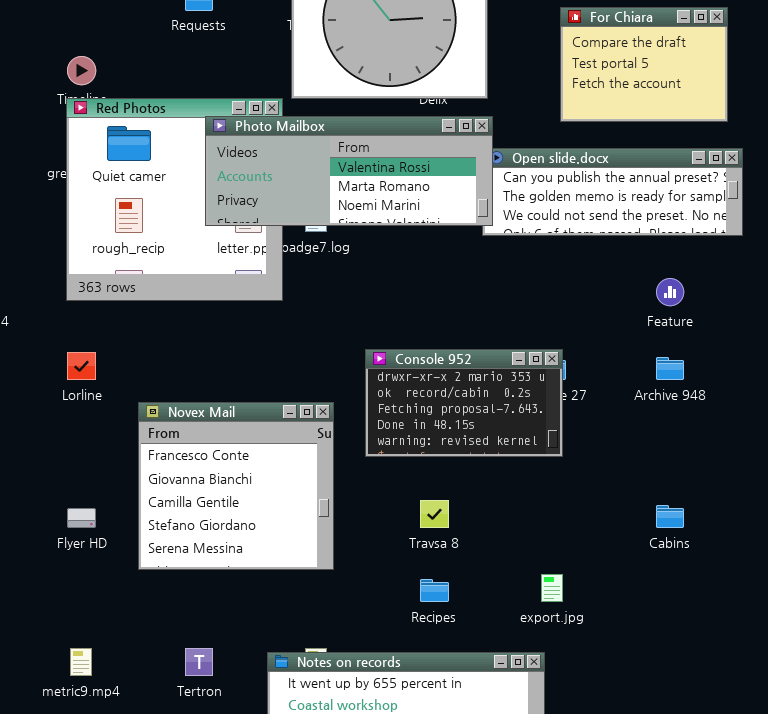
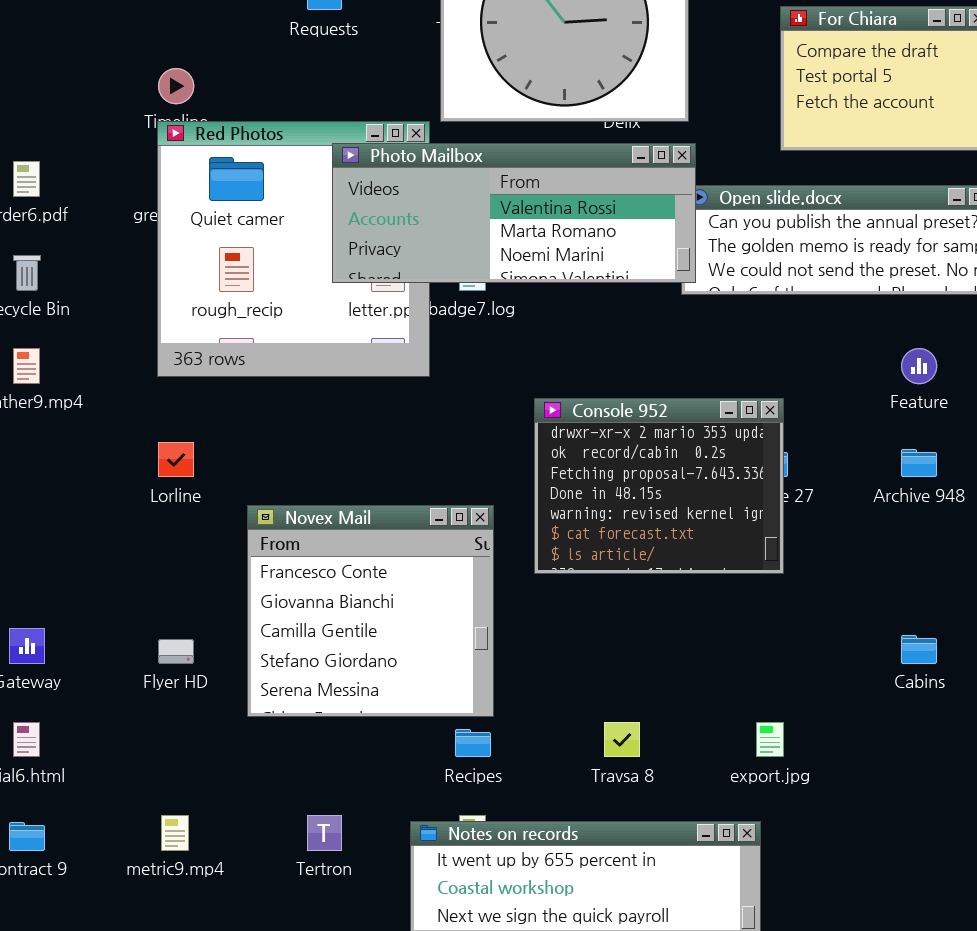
Console 952: [365,349,563,457] -> [534,398,784,574], resized
Travsa 8: [420,500,449,528] -> [604,722,640,757], moved
Recipes: [420,579,449,602] -> [455,729,491,757], moved

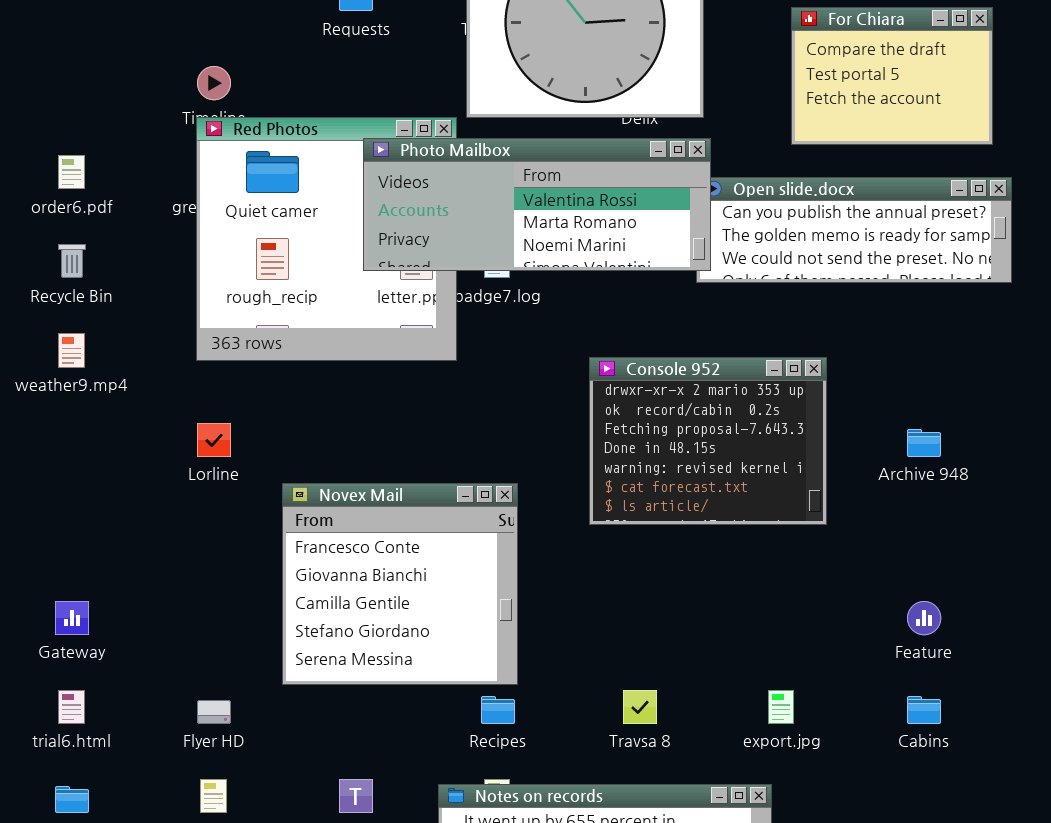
Feature: [901,348,937,384] -> [907,601,941,635], moved
Console 952: [534,398,784,574] -> [589,357,827,525], moved
Cabins: [901,635,937,664] -> [907,696,941,724], moved
Flyer HD: [158,639,194,664] -> [197,700,231,724], moved

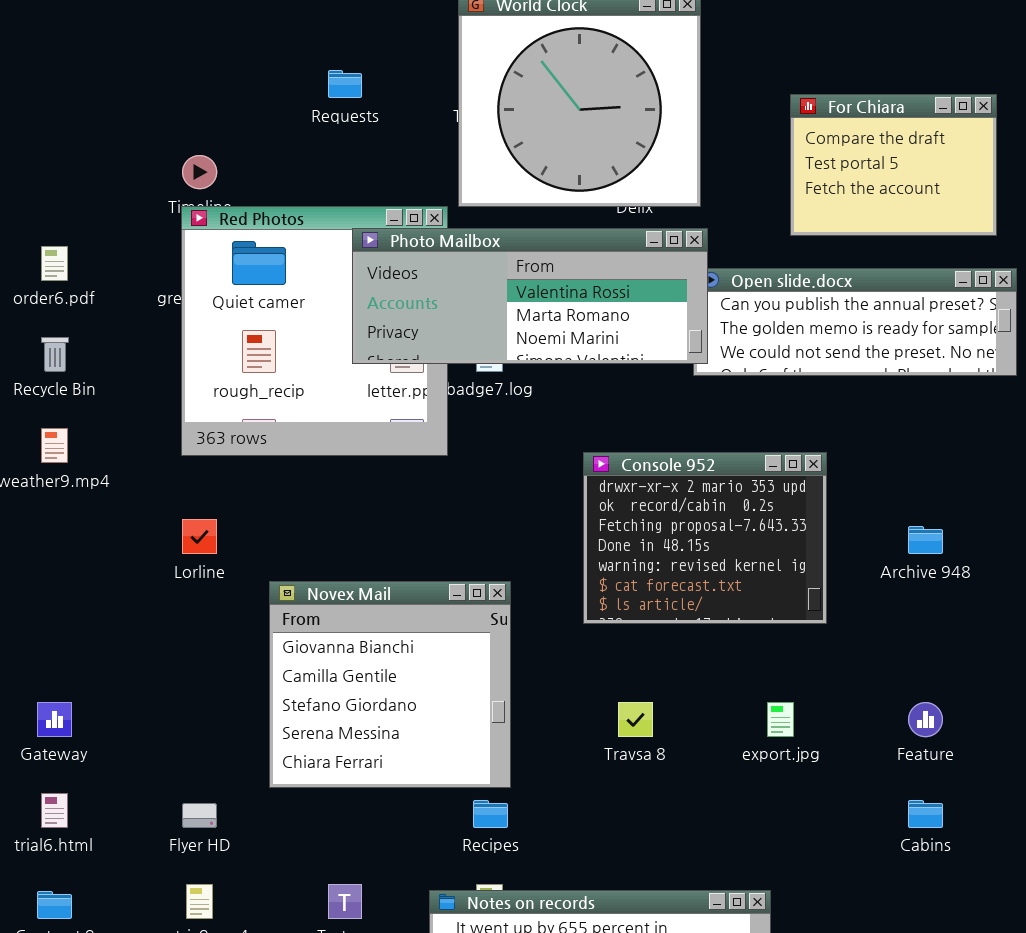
Novex Mail: [282,483,518,685] -> [269,581,511,788], scrolled down 1 row
Travsa 8: [623,690,657,724] -> [618,702,653,737], moved
export.jpg: [768,690,794,724] -> [767,702,794,737], moved

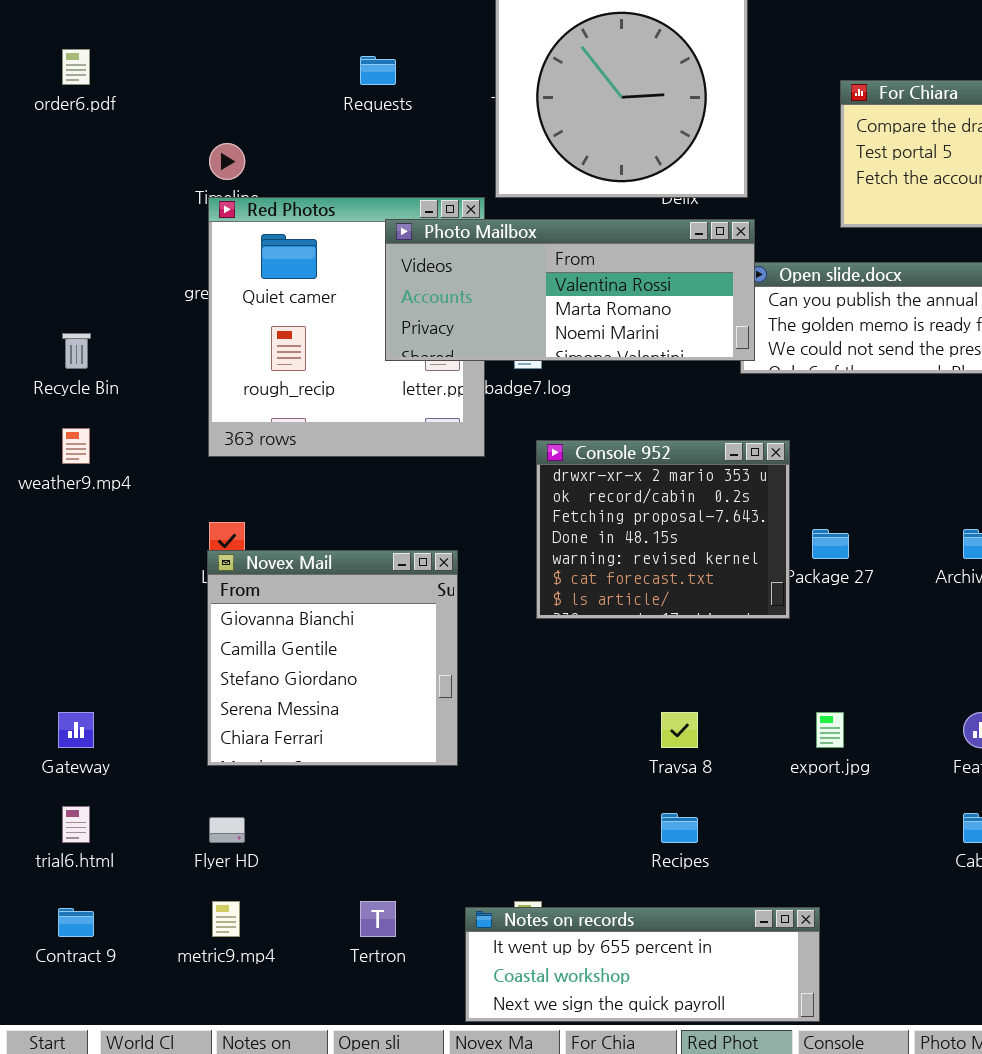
order6.pdf: [41,246,68,281] -> [62,49,90,85], moved
Console 952: [583,452,827,624] -> [536,440,790,619], moved
Novex Mail: [269,581,511,788] -> [207,550,458,766], moved
Recipes: [473,800,508,828] -> [661,813,698,843], moved

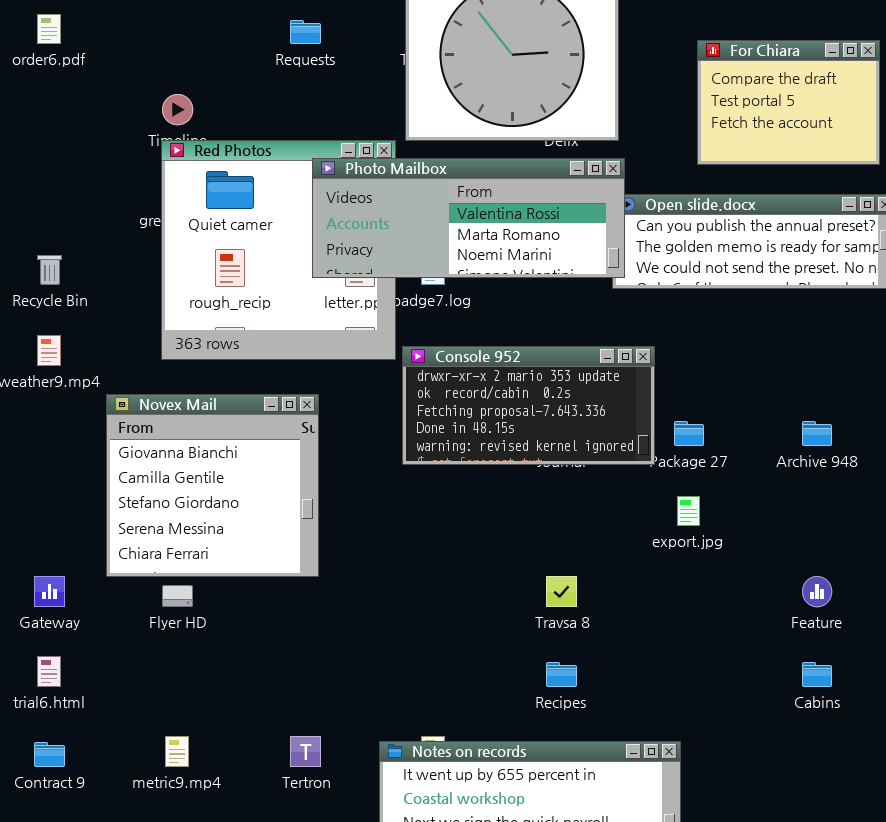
Console 952: [536,440,790,619] -> [402,346,655,465], resized
Novex Mail: [207,550,458,766] -> [106,394,319,577], moved
export.jpg: [816,712,844,748] -> [677,496,700,526], moved
Flyer HD: [209,817,245,843] -> [162,585,193,607], moved

